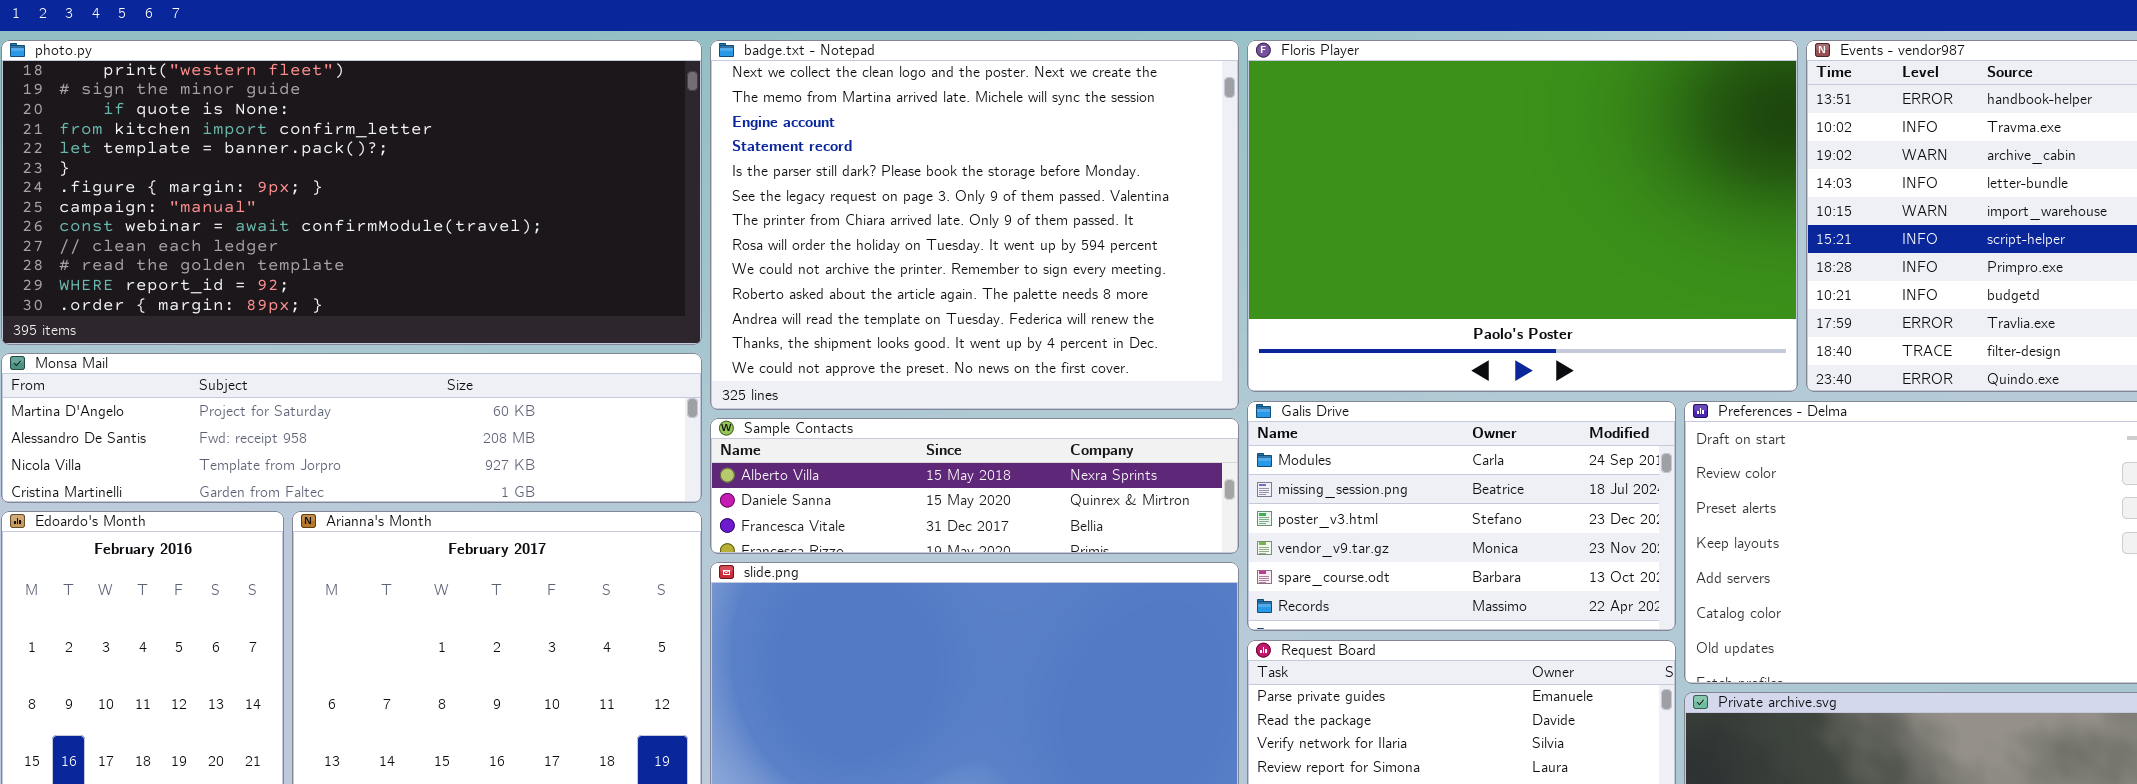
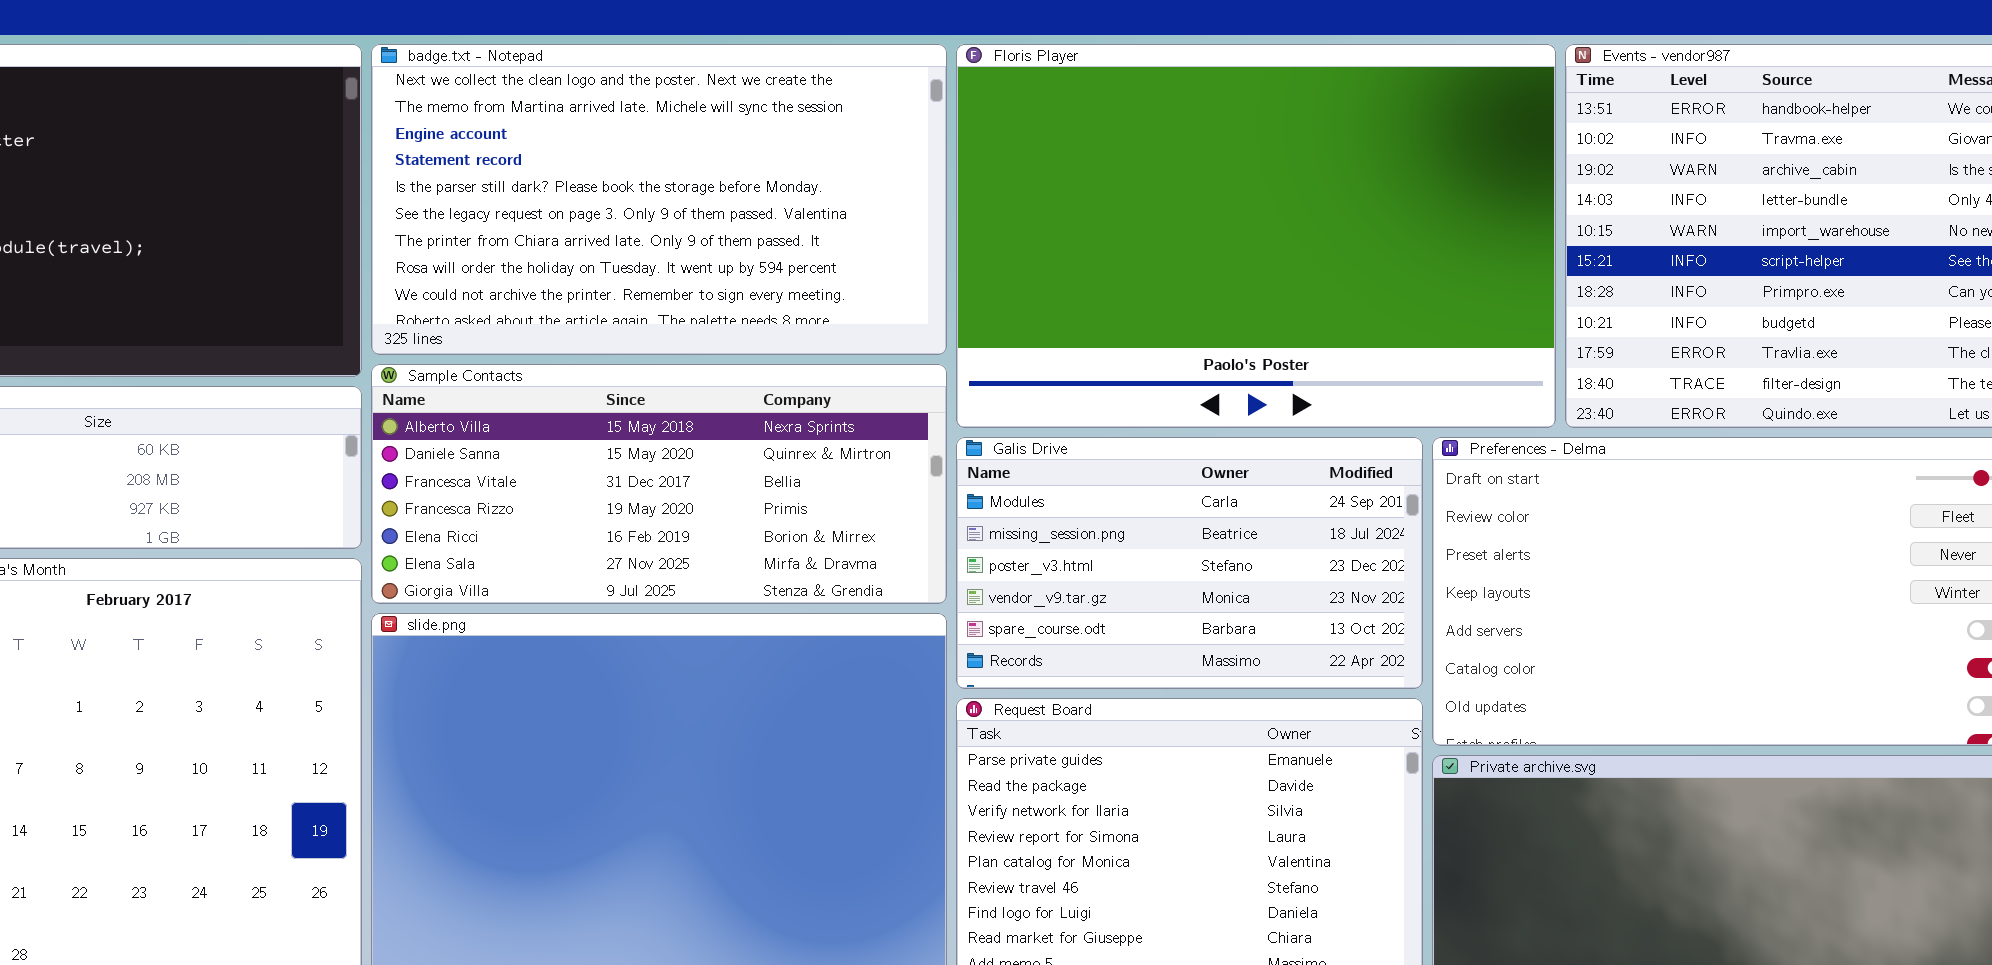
badge.txt - Notepad: [710,40,1239,410] -> [371,44,947,355], resized
Sample Contacts: [710,418,1239,554] -> [371,364,947,604], resized

